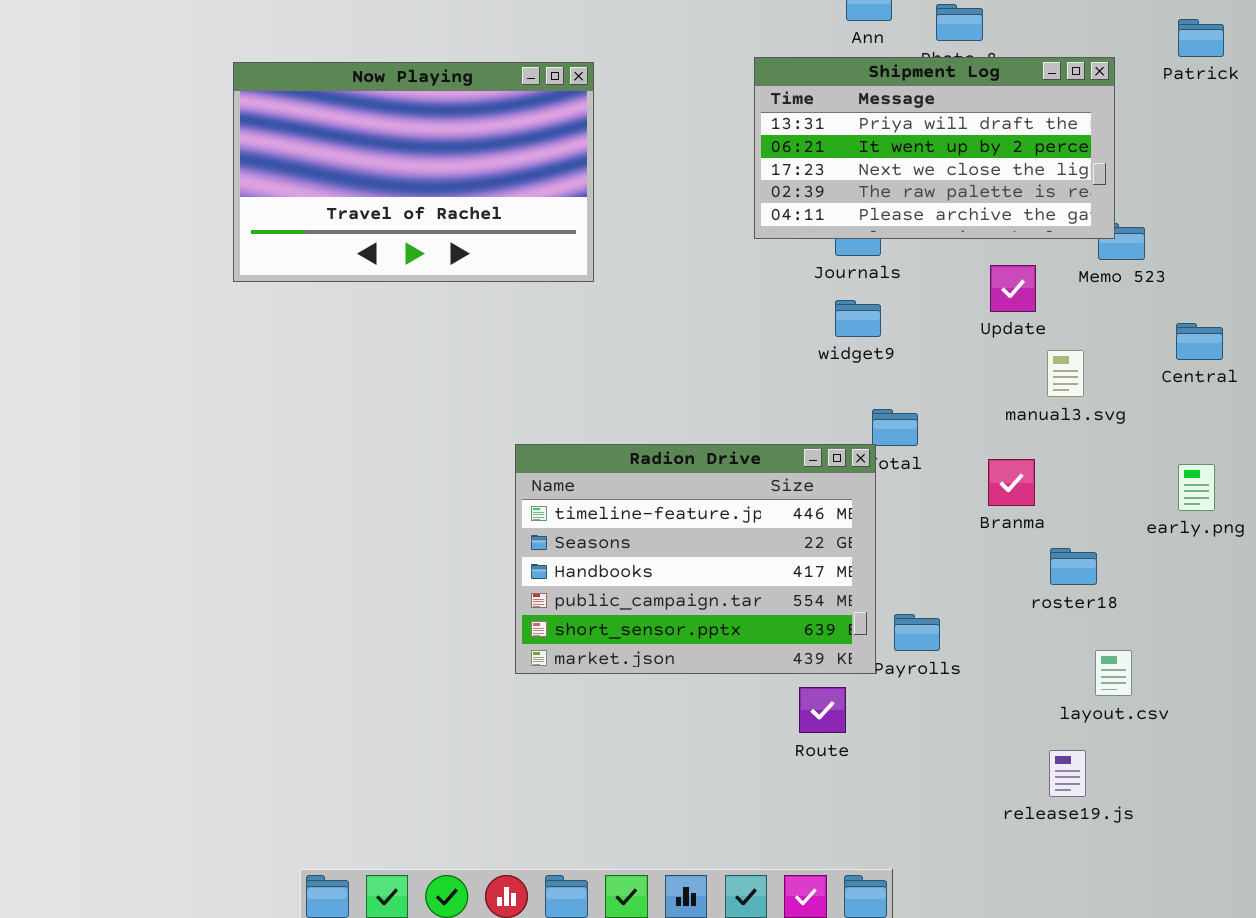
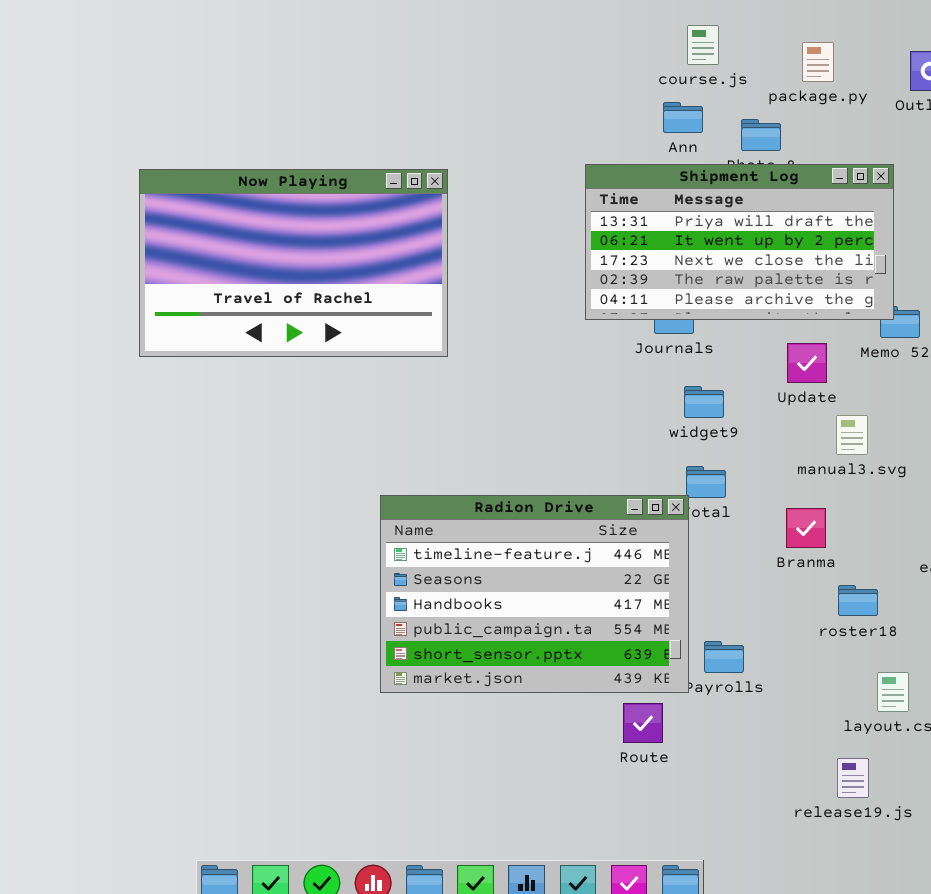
widget9: [835,300,881,337] -> [684,386,724,418], moved

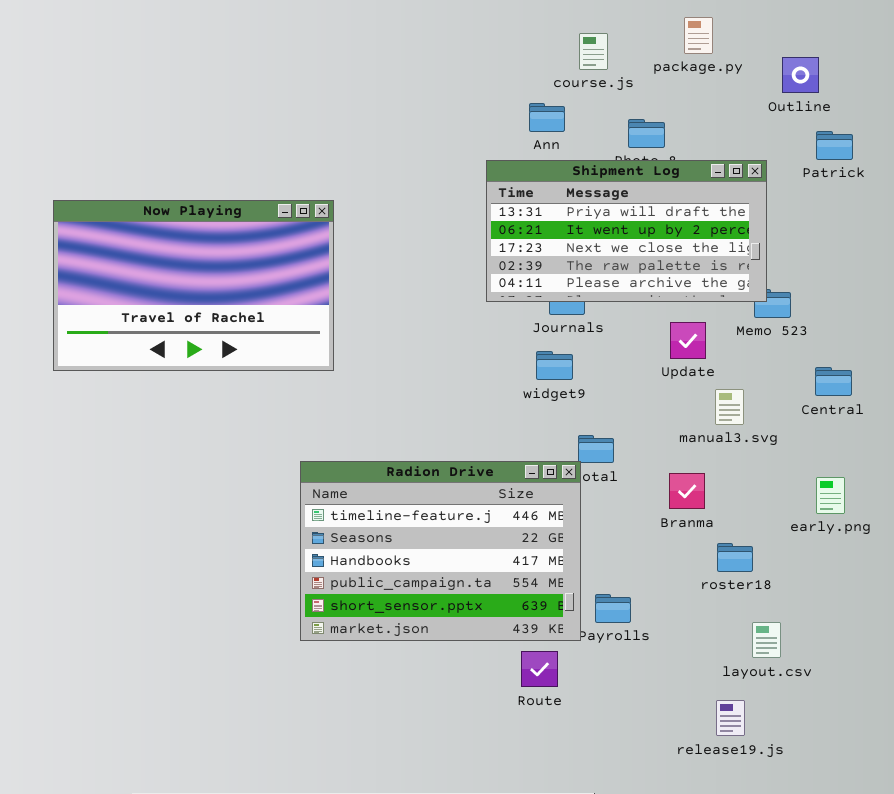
package.py: [802,42,834,82] -> [684,17,713,54], moved
Ann: [663,102,703,133] -> [529,103,565,132], moved
Now Playing: [139,169,448,357] -> [53,200,334,371], moved
widget9: [684,386,724,418] -> [536,351,573,380], moved

